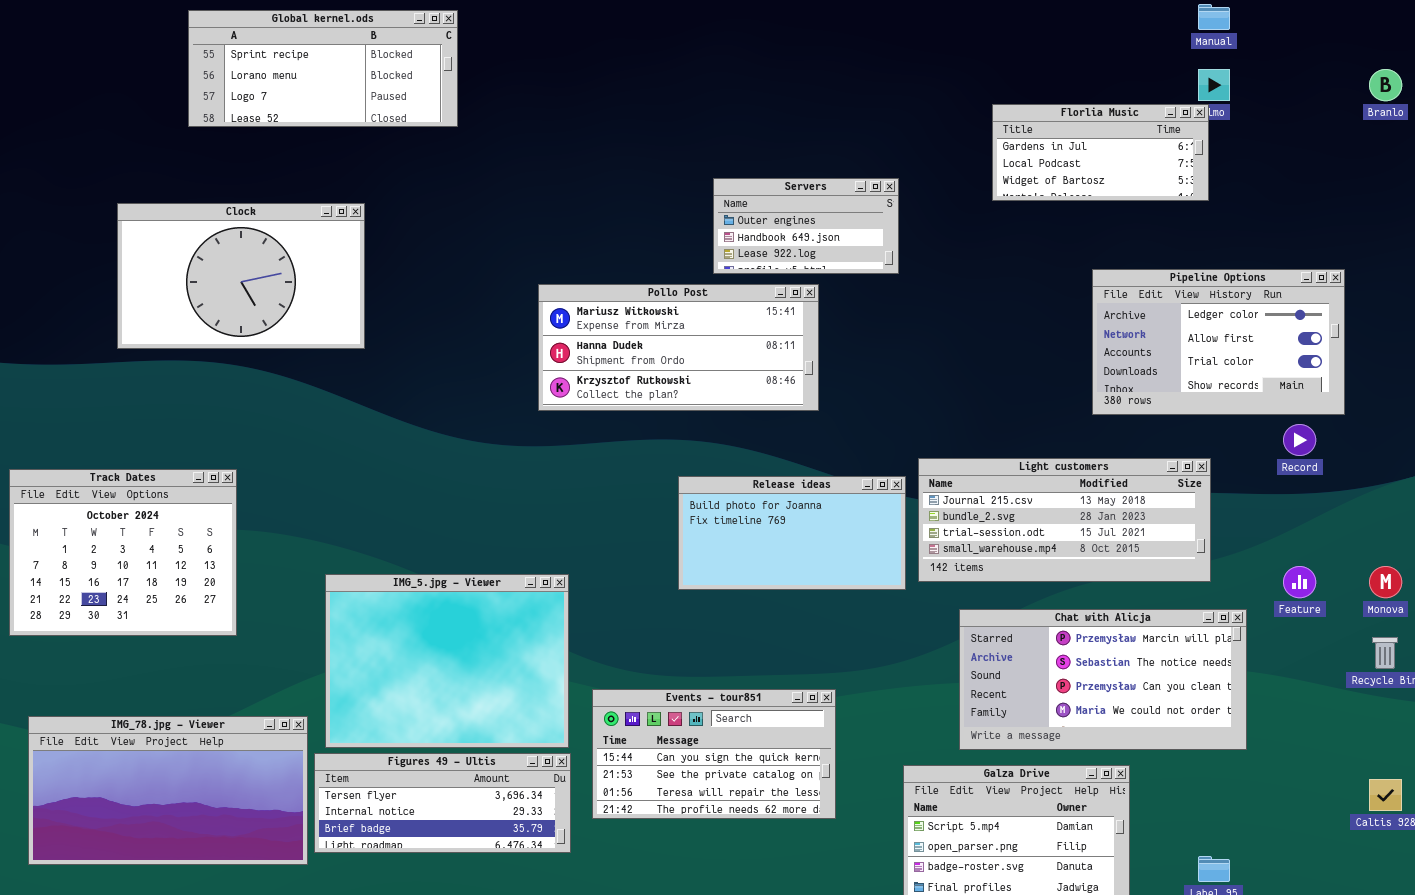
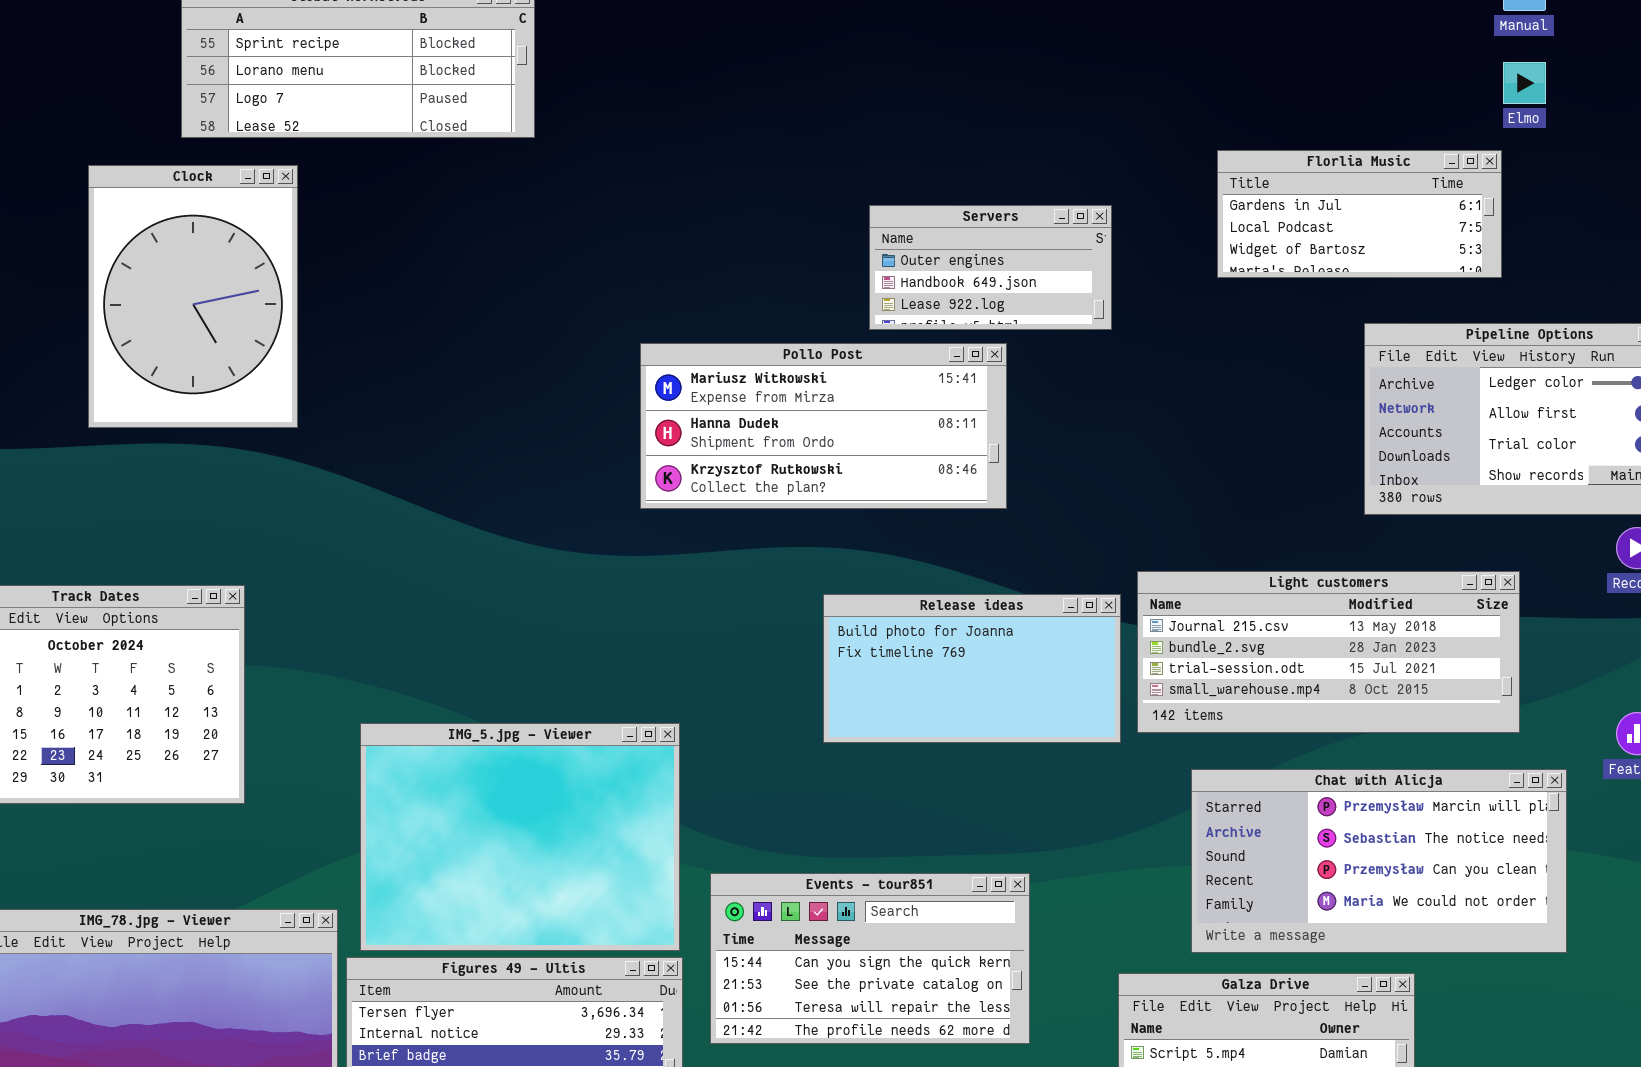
Florlia Music: [992,104,1209,201] -> [1217,150,1502,278], moved
Clock: [117,203,365,349] -> [88,165,298,428], resized

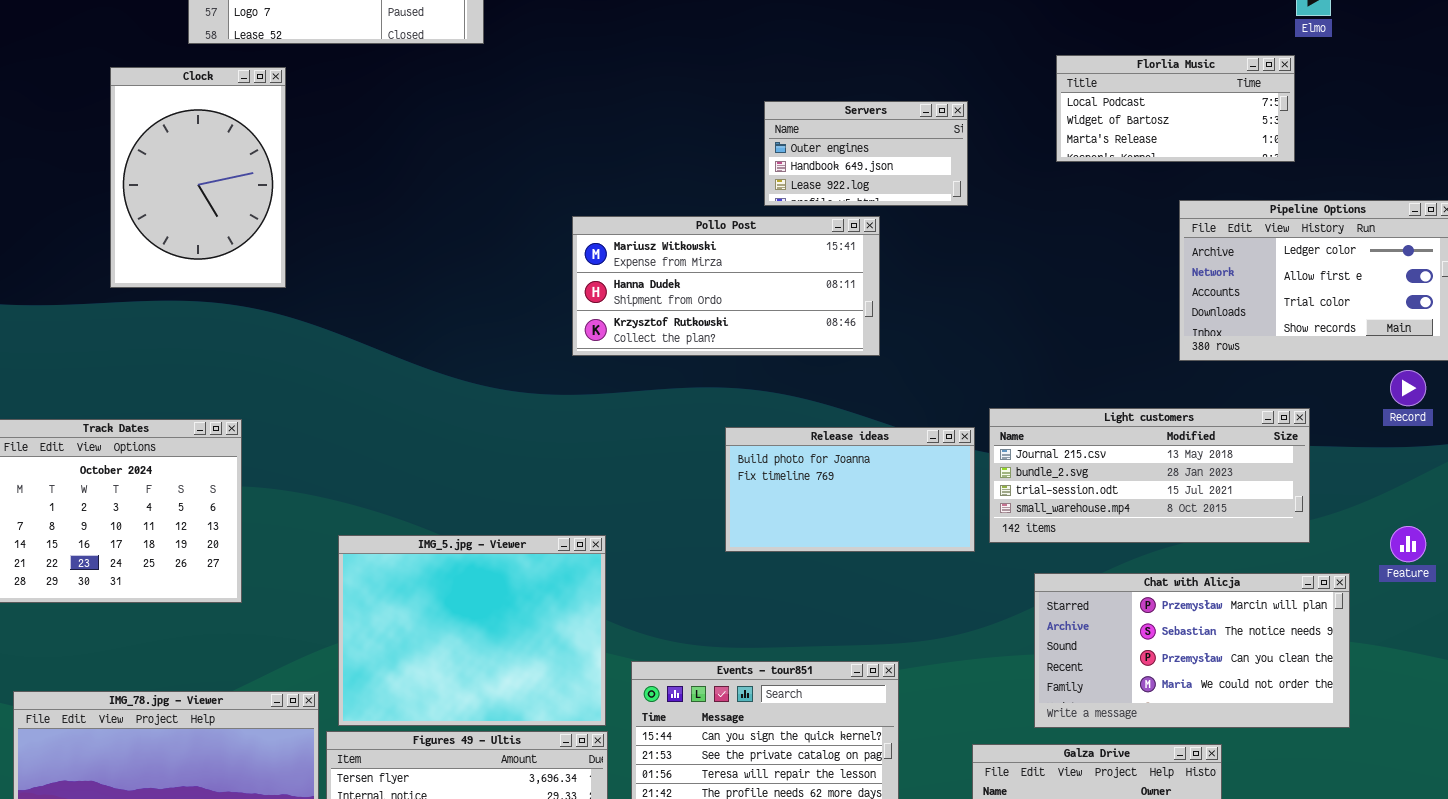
Florlia Music: [1217,150,1502,278] -> [1056,55,1295,162], scrolled down 1 row

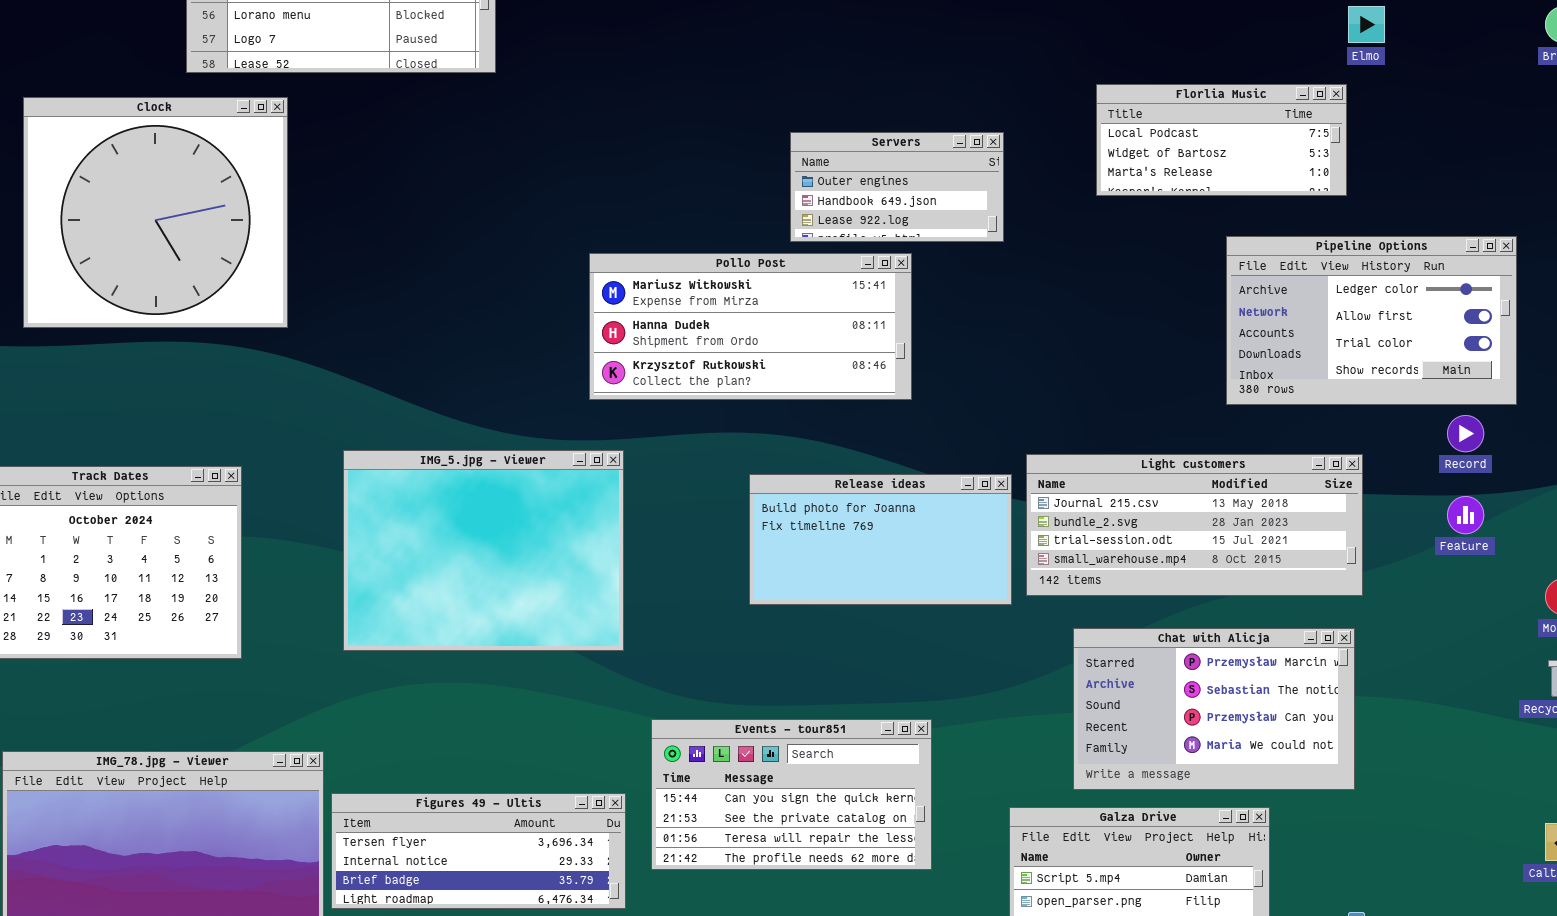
Clock: [110,67,286,288] -> [23,97,288,328], resized
Feature: [1390,526,1426,562] -> [1447,496,1484,534], moved
IMG_5.jpg - Viewer: [338,535,606,726] -> [343,450,624,651], moved
Chat with Alicja: [1034,573,1350,728] -> [1073,628,1355,790], resized

